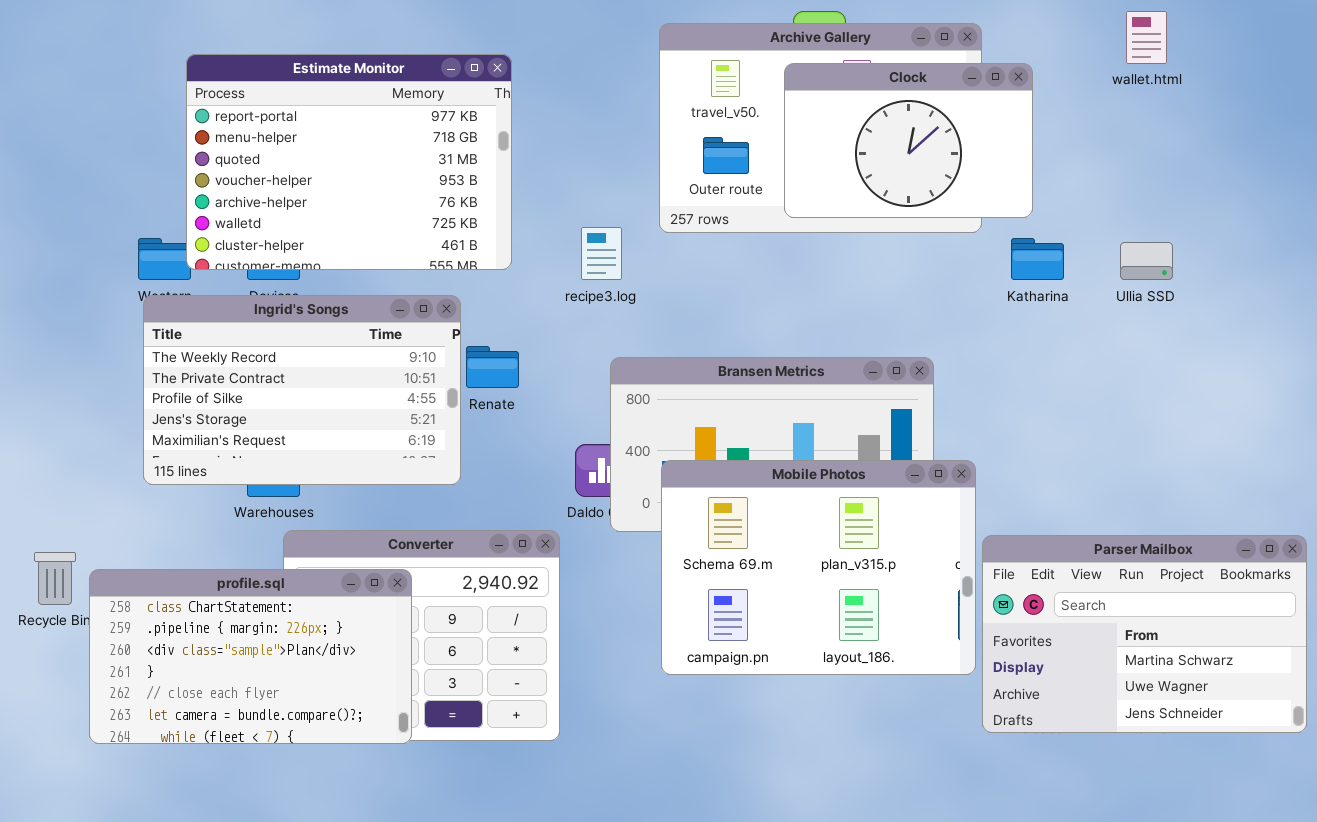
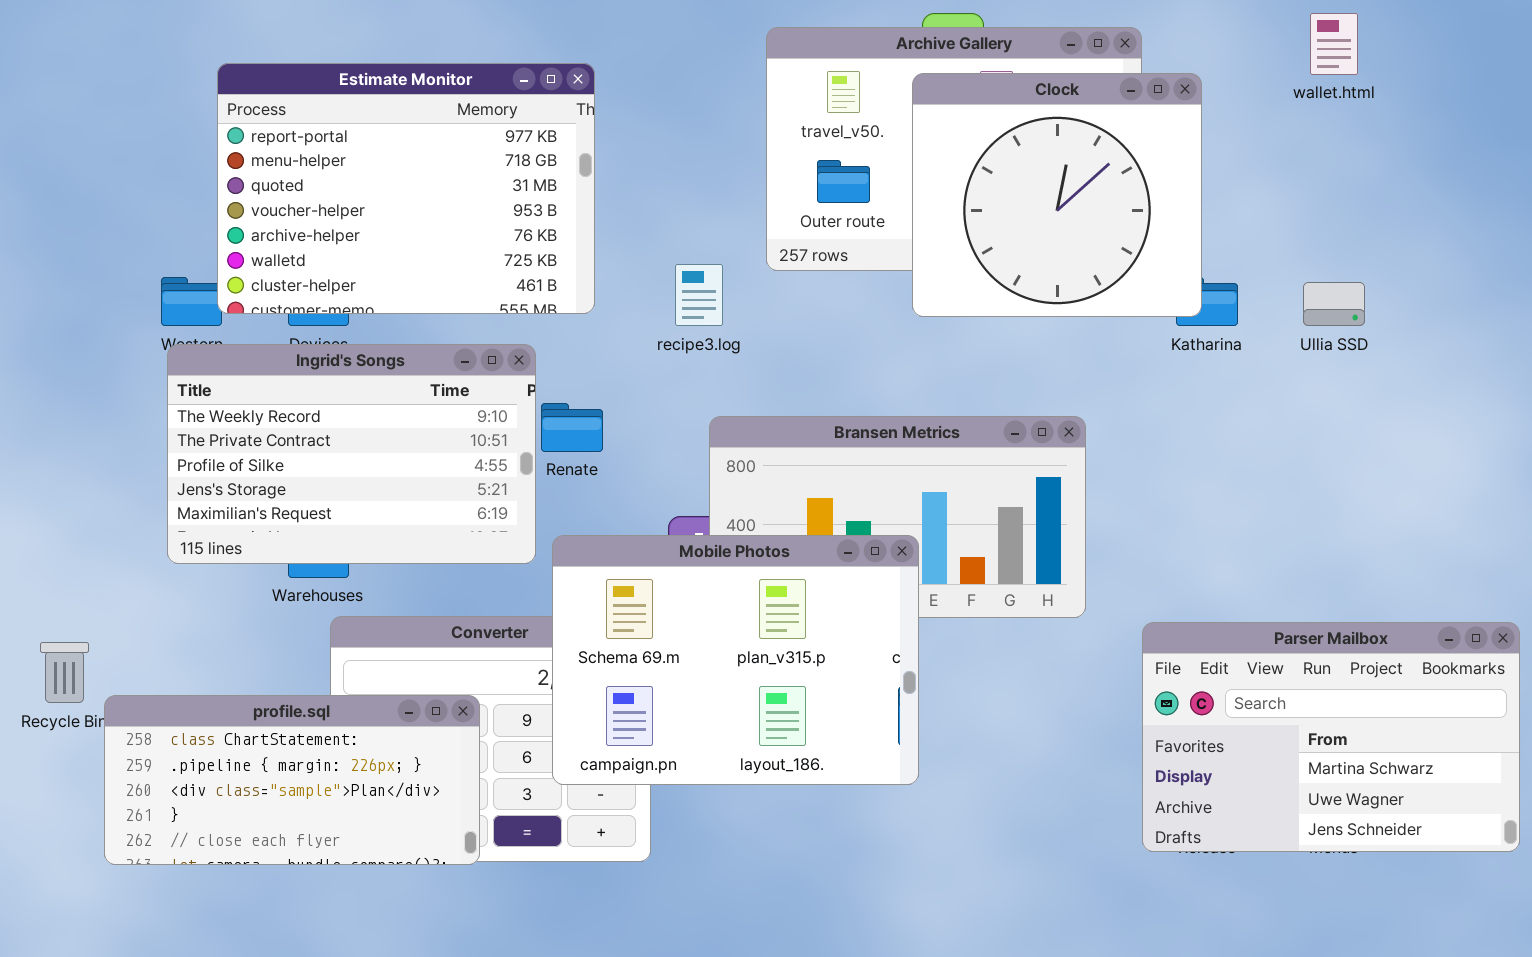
Clock: [784,63,1033,218] -> [912,73,1202,317], resized
Mobile Photos: [661,460,976,675] -> [552,535,919,785], moved
profile.sql: [89,569,412,744] -> [104,695,480,865], resized

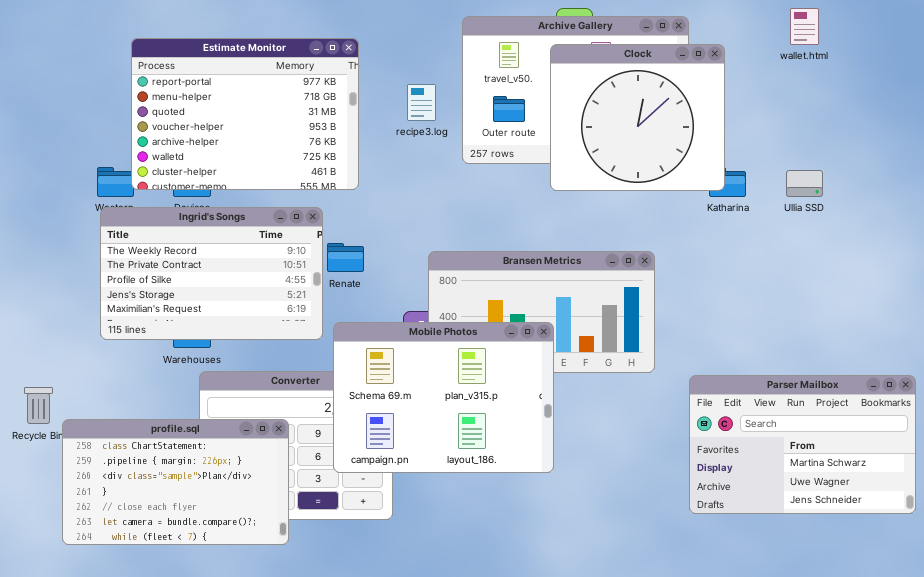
recipe3.log: [675,264,723,326] -> [407,84,436,121], moved
profile.sql: [104,695,480,865] -> [62,419,289,545], resized

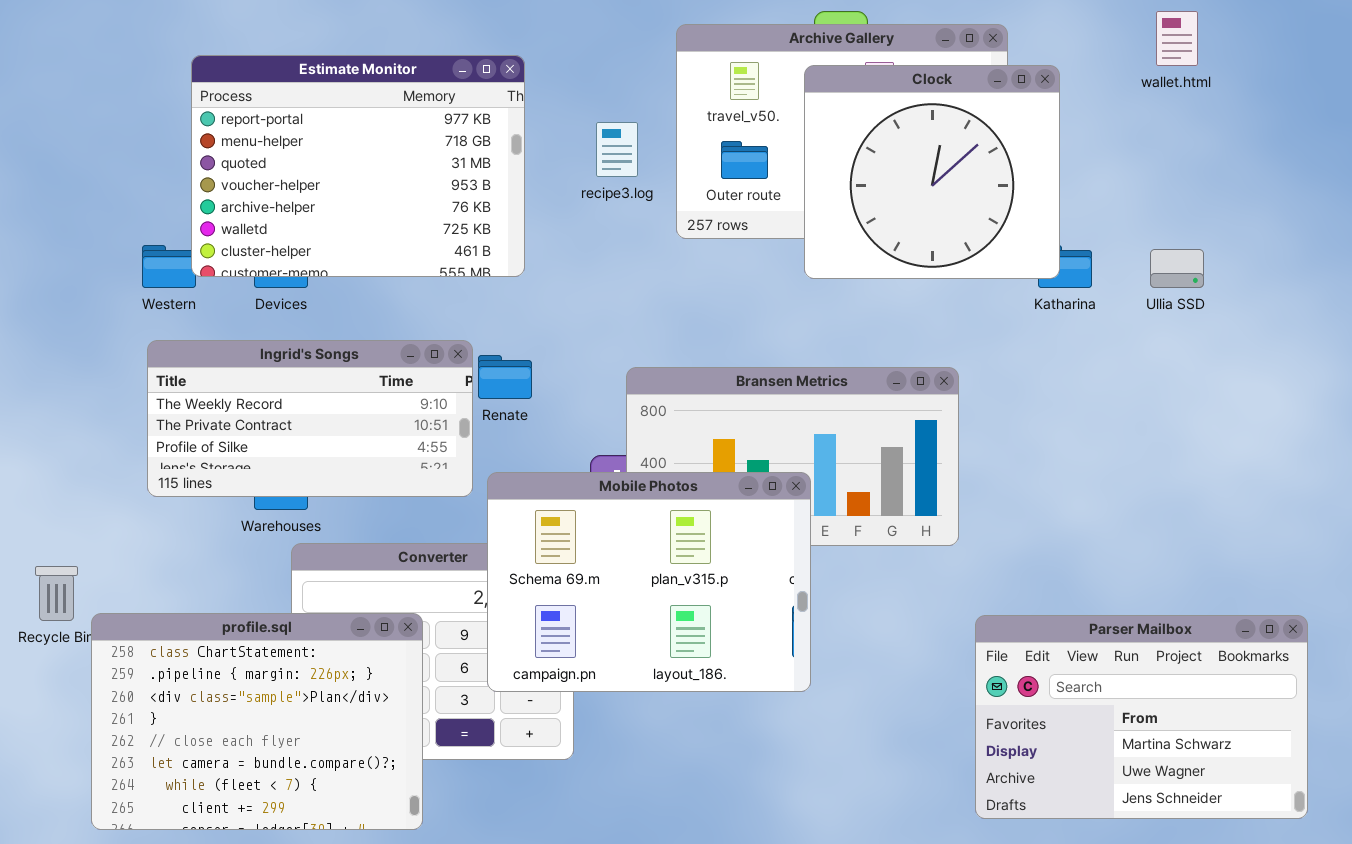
Ingrid's Songs: [100,207,323,340] -> [147,340,473,497], resized
Parser Mailbox: [689,375,916,514] -> [975,615,1308,819], moved
profile.sql: [62,419,289,545] -> [91,613,423,830], resized

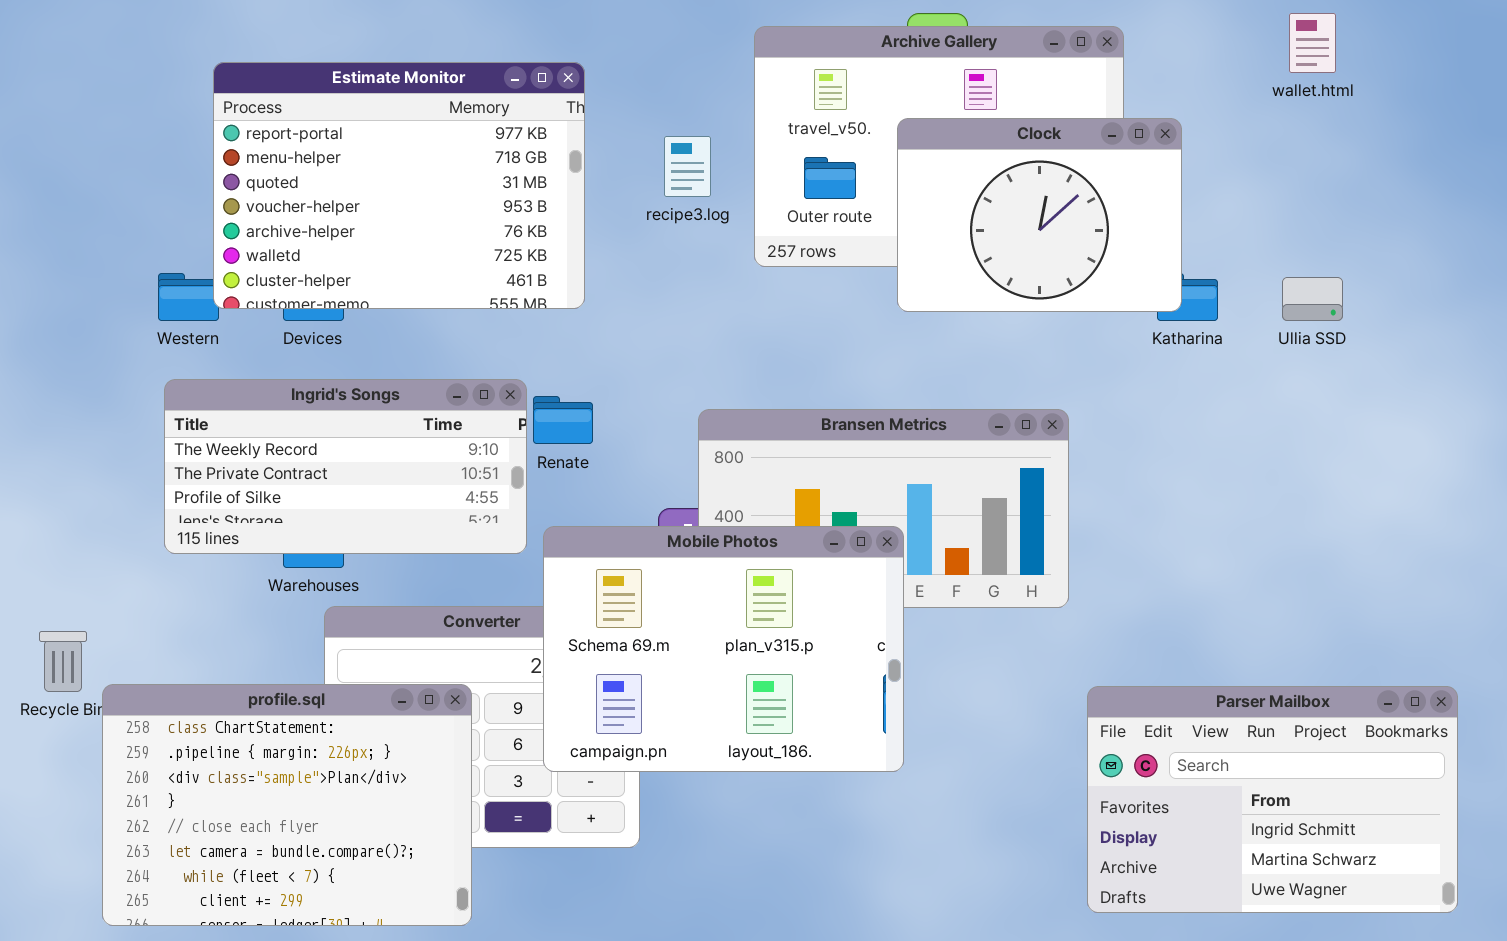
Clock: [804,65,1060,279] -> [897,118,1182,312], resized
Parser Mailbox: [975,615,1308,819] -> [1087,686,1458,913], scrolled up 1 row

